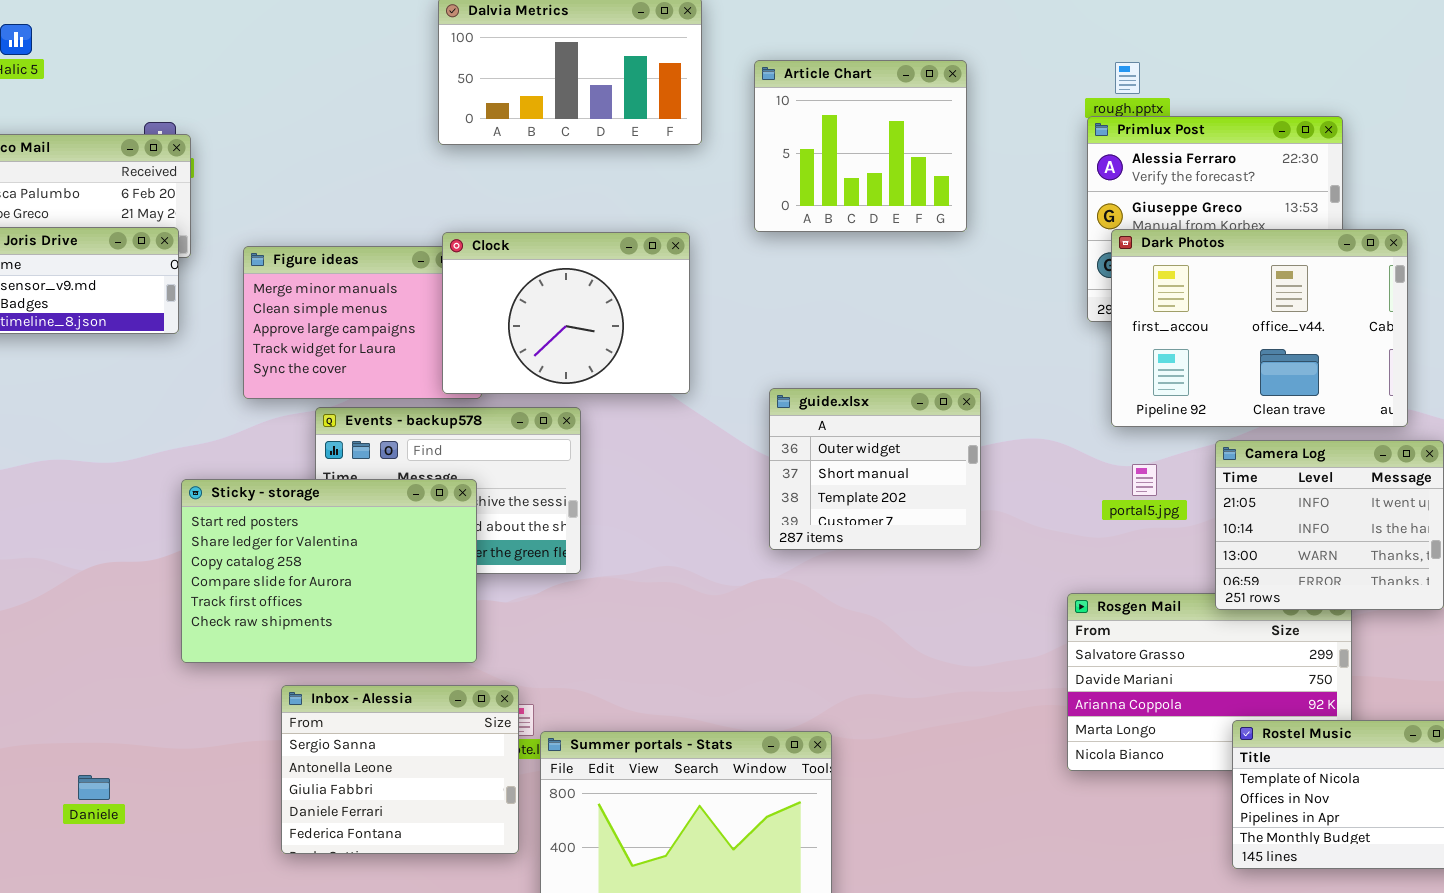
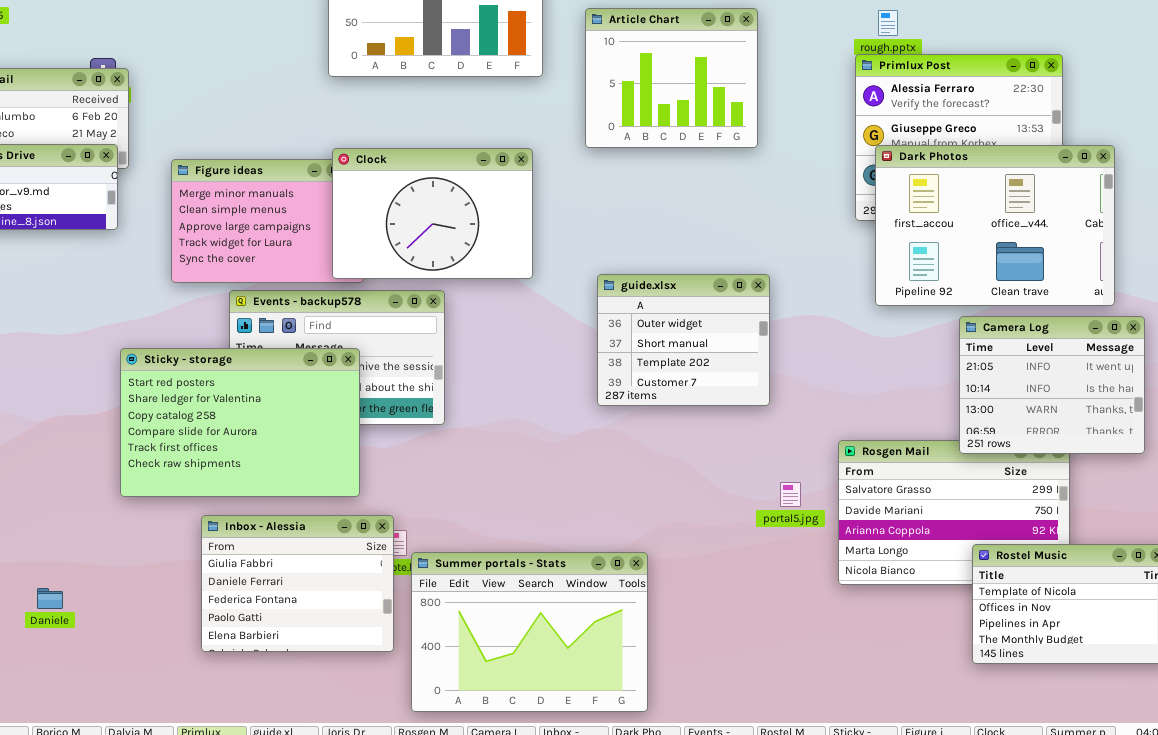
portal5.jpg: [1132,464,1157,496] -> [780,482,801,507], moved
Inbox - Alessia: [281,685,519,854] -> [201,515,394,652], scrolled down 2 rows

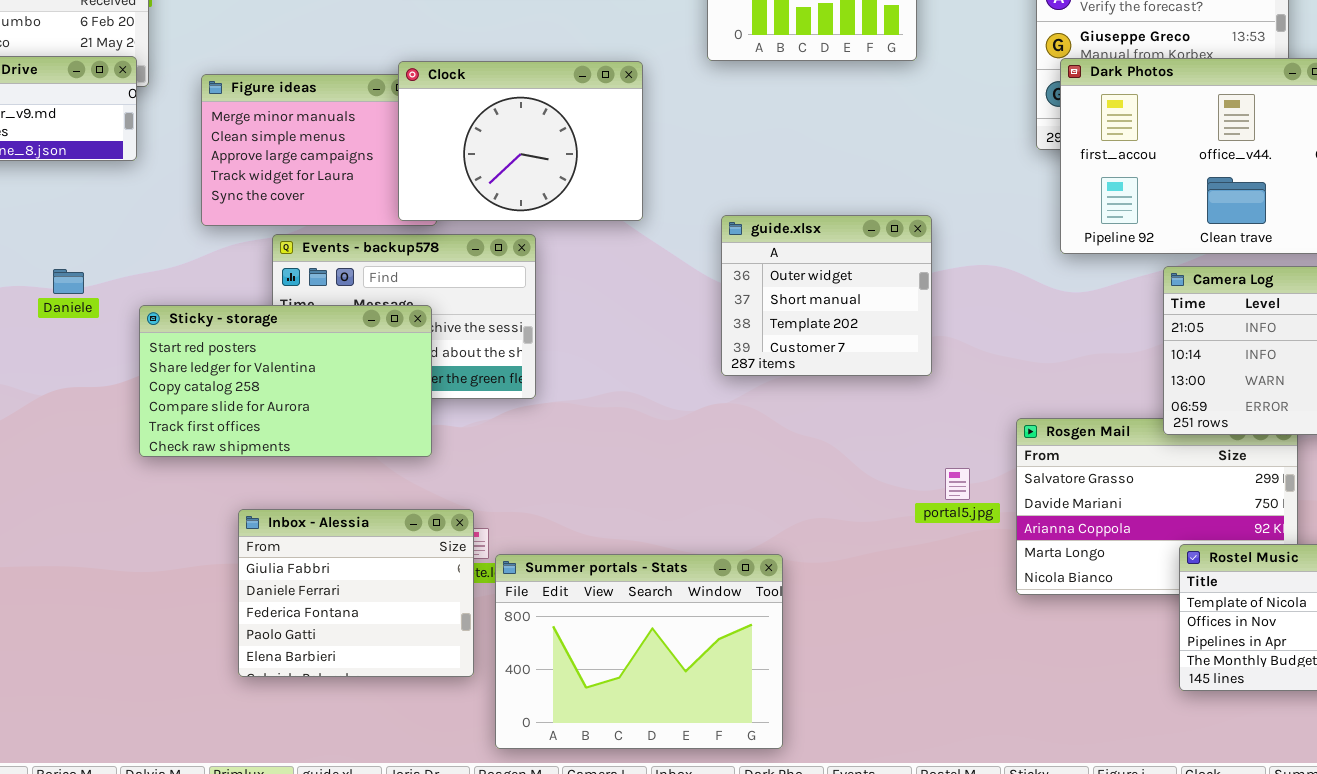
Sticky - storage: [120,348,360,497] -> [139,305,432,457], resized
Daniele: [37,588,63,609] -> [53,269,84,294], moved

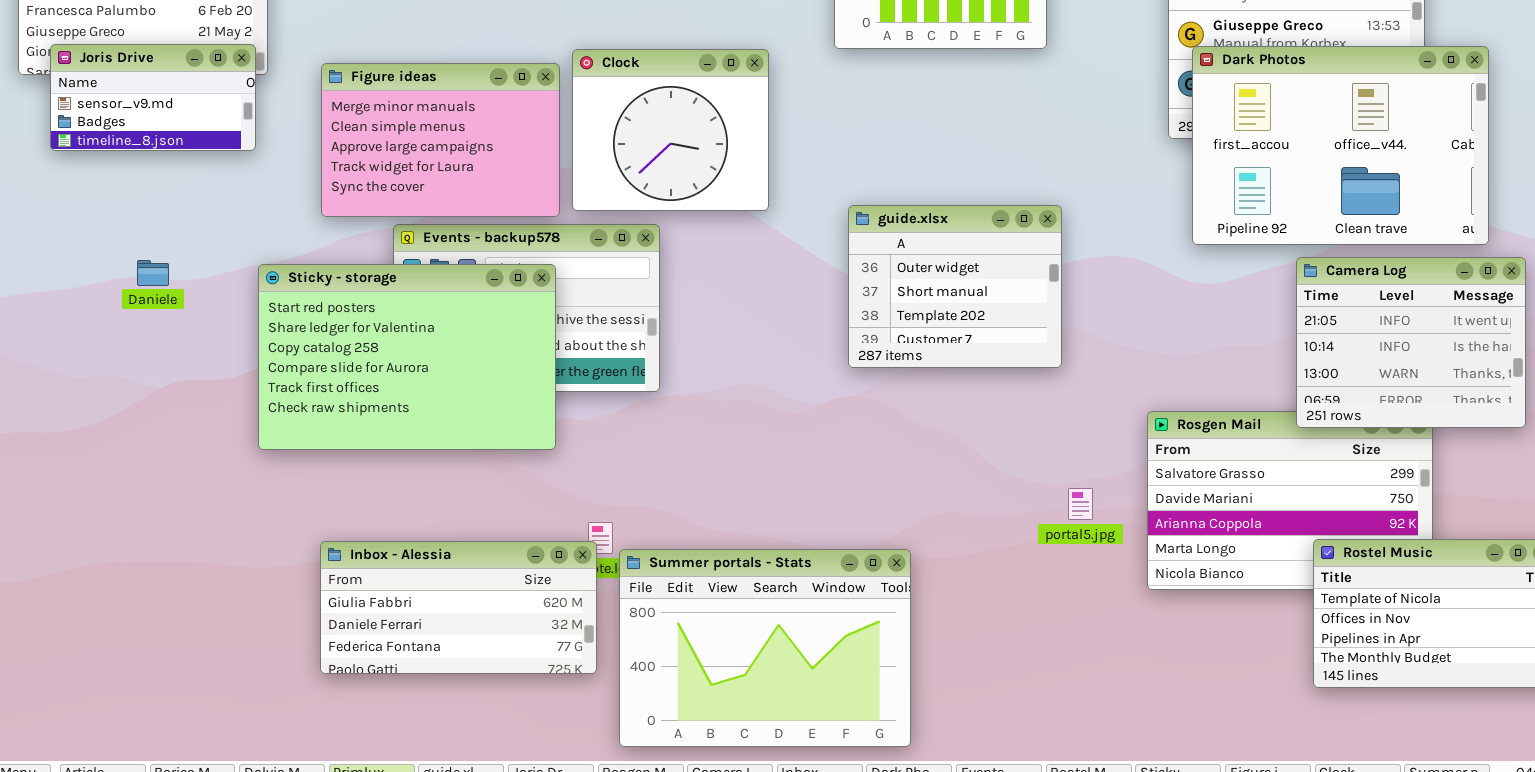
Clock: [398,61,643,221] -> [572,49,769,211], resized
Daniele: [53,269,84,294] -> [137,260,169,286], moved
Sticky - storage: [139,305,432,457] -> [258,264,556,450], resized
portal5.jpg: [945,468,970,500] -> [1068,488,1093,520], moved
Inbox - Alessia: [238,509,474,677] -> [320,541,597,674], resized

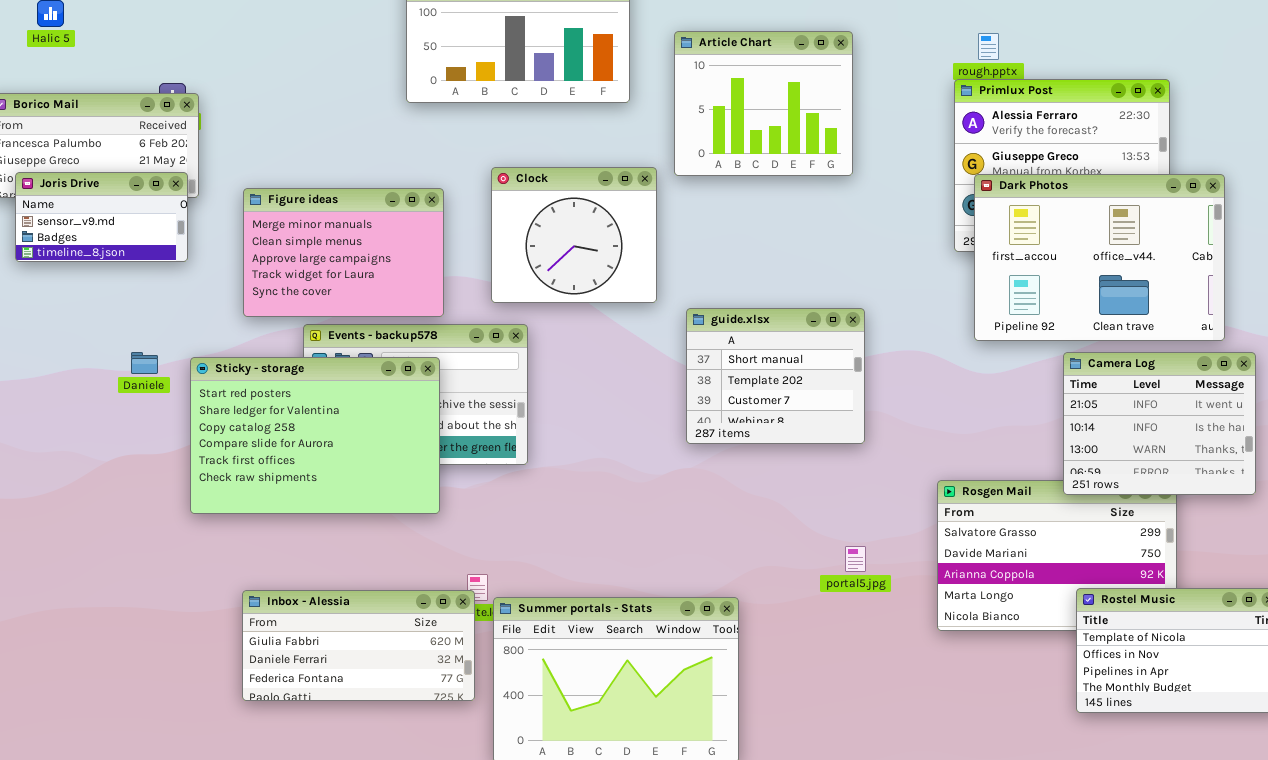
Clock: [572,49,769,211] -> [491,167,657,303], moved
guide.xlsx: [848,205,1062,368] -> [686,308,865,444], scrolled down 1 row
Daniele: [137,260,169,286] -> [131,352,158,374], moved
portal5.jpg: [1068,488,1093,520] -> [845,546,866,572], moved

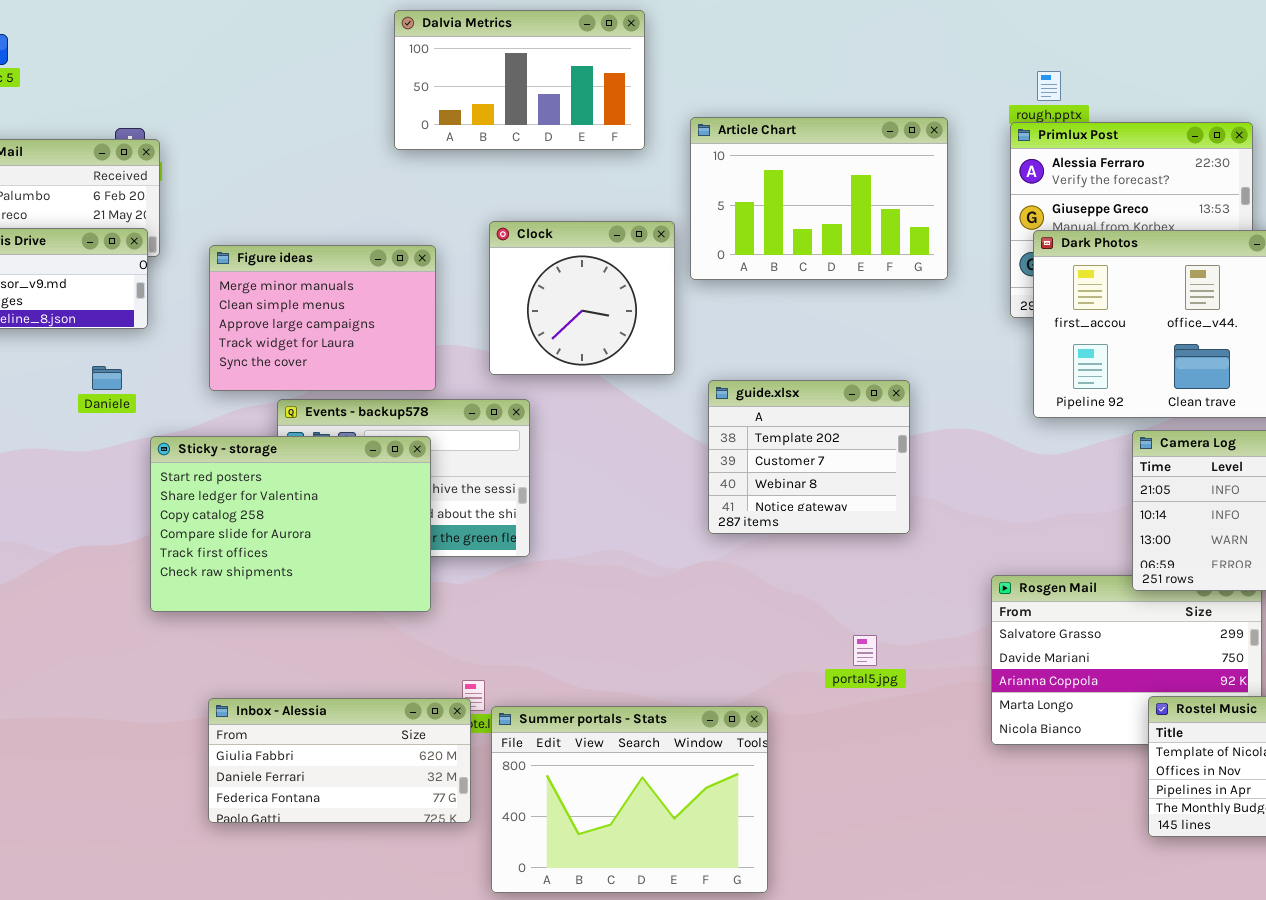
Article Chart: [674,31,853,176] -> [690,117,948,280], moved, resized
guide.xlsx: [686,308,865,444] -> [708,380,910,534], scrolled down 1 row
Daniele: [131,352,158,374] -> [92,366,122,390], moved
portal5.jpg: [845,546,866,572] -> [853,635,877,666], moved

